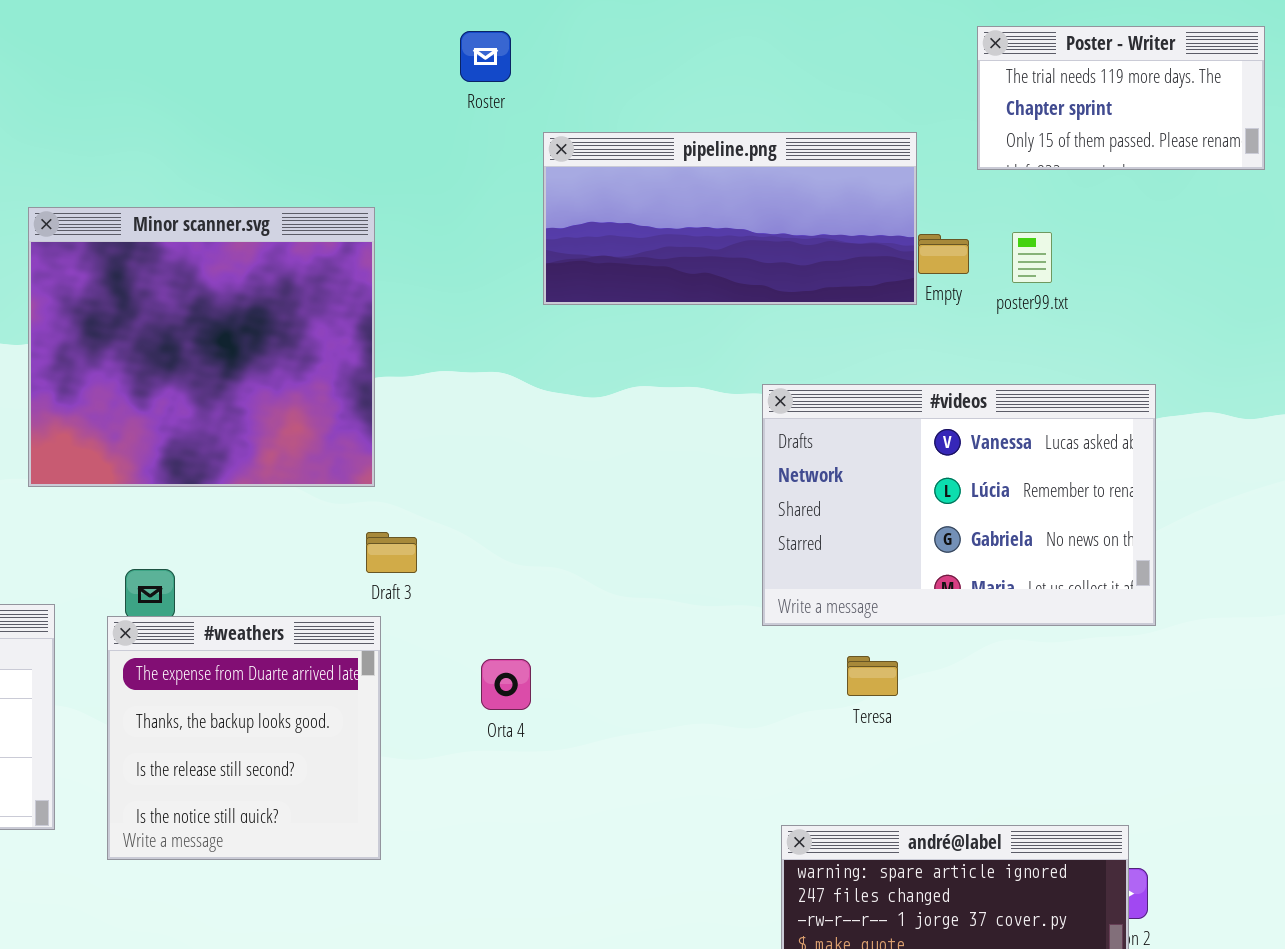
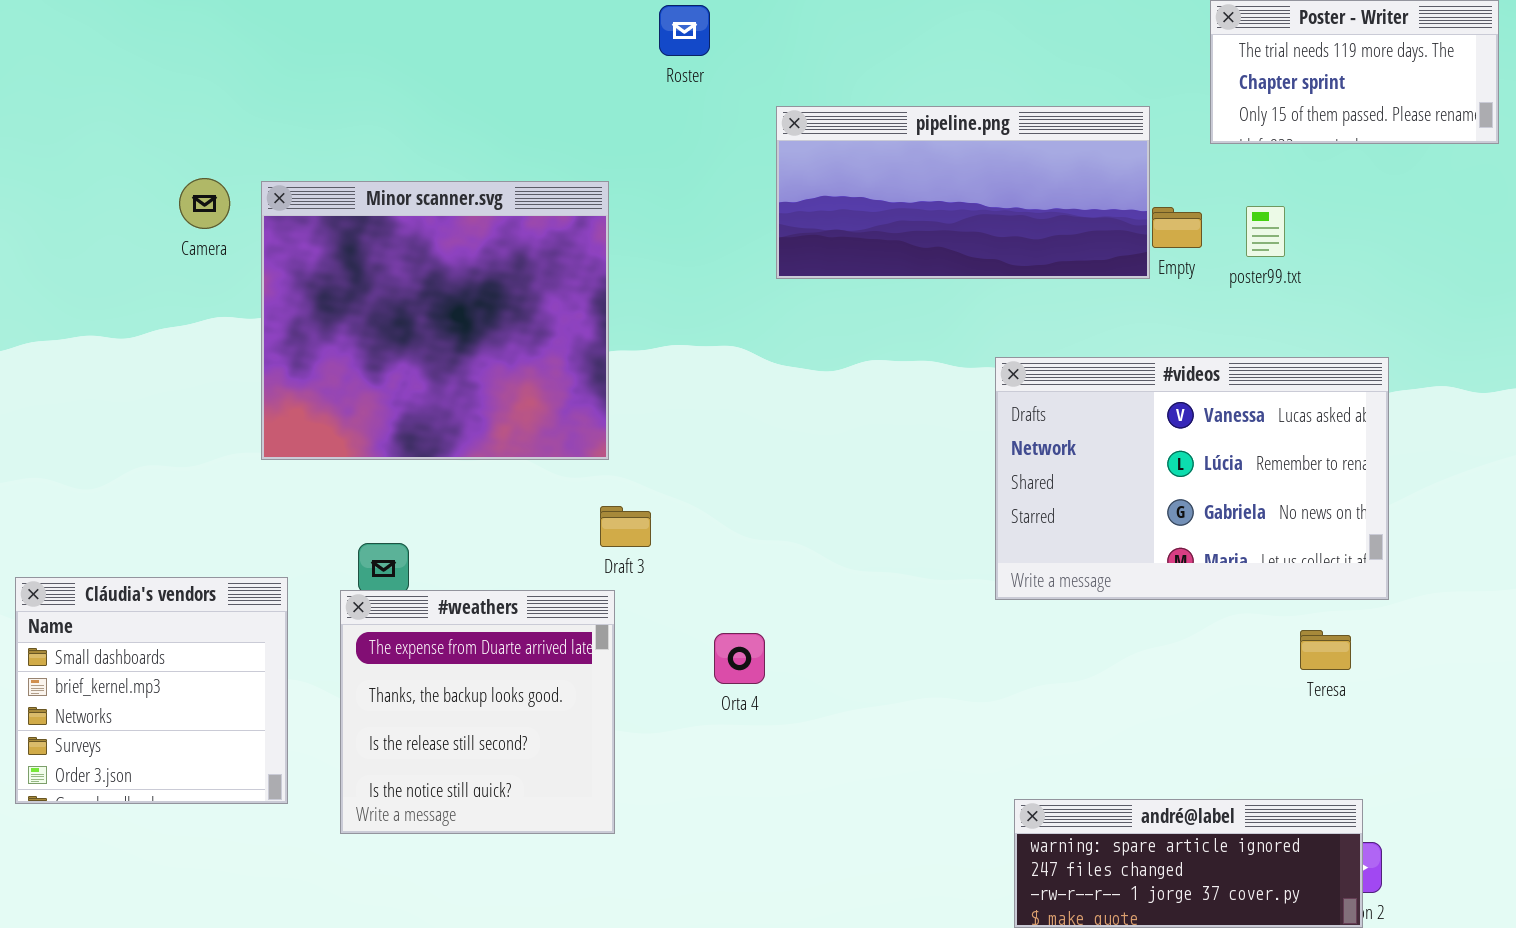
Roster: [460,31,511,82] -> [659,5,710,56], moved
Teresa: [847,656,898,696] -> [1300,630,1351,670], moved

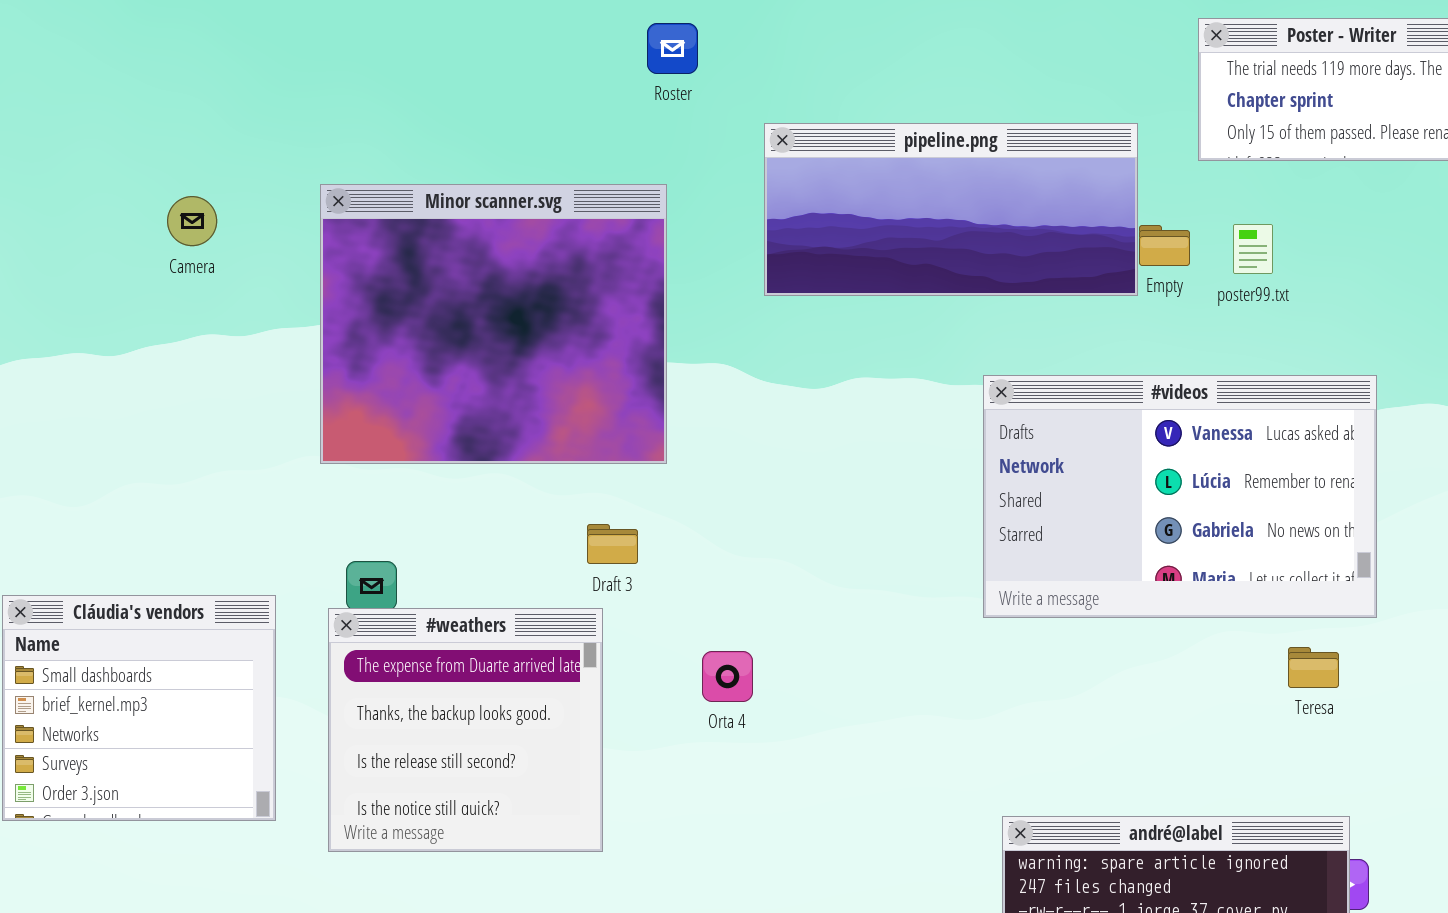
Minor scanner.svg: [261,181,609,460] -> [320,184,667,464], moved

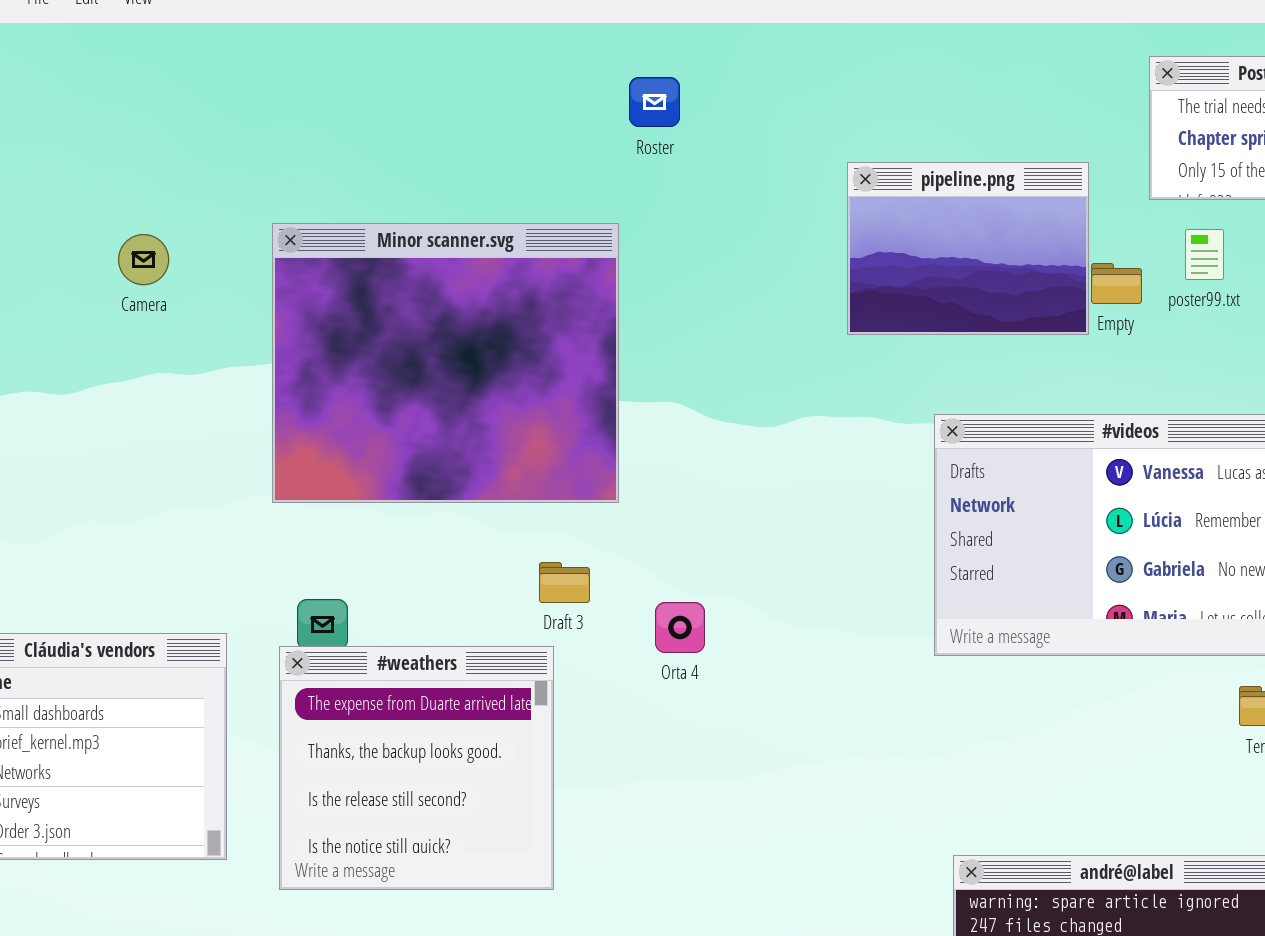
Roster: [647,23,698,74] -> [629,77,680,127], moved
pipeline.png: [764,123,1138,296] -> [847,162,1089,335], resized
poster99.txt: [1233,224,1273,274] -> [1185,229,1224,280], moved
Orta 4: [702,651,753,702] -> [655,602,705,653], moved

